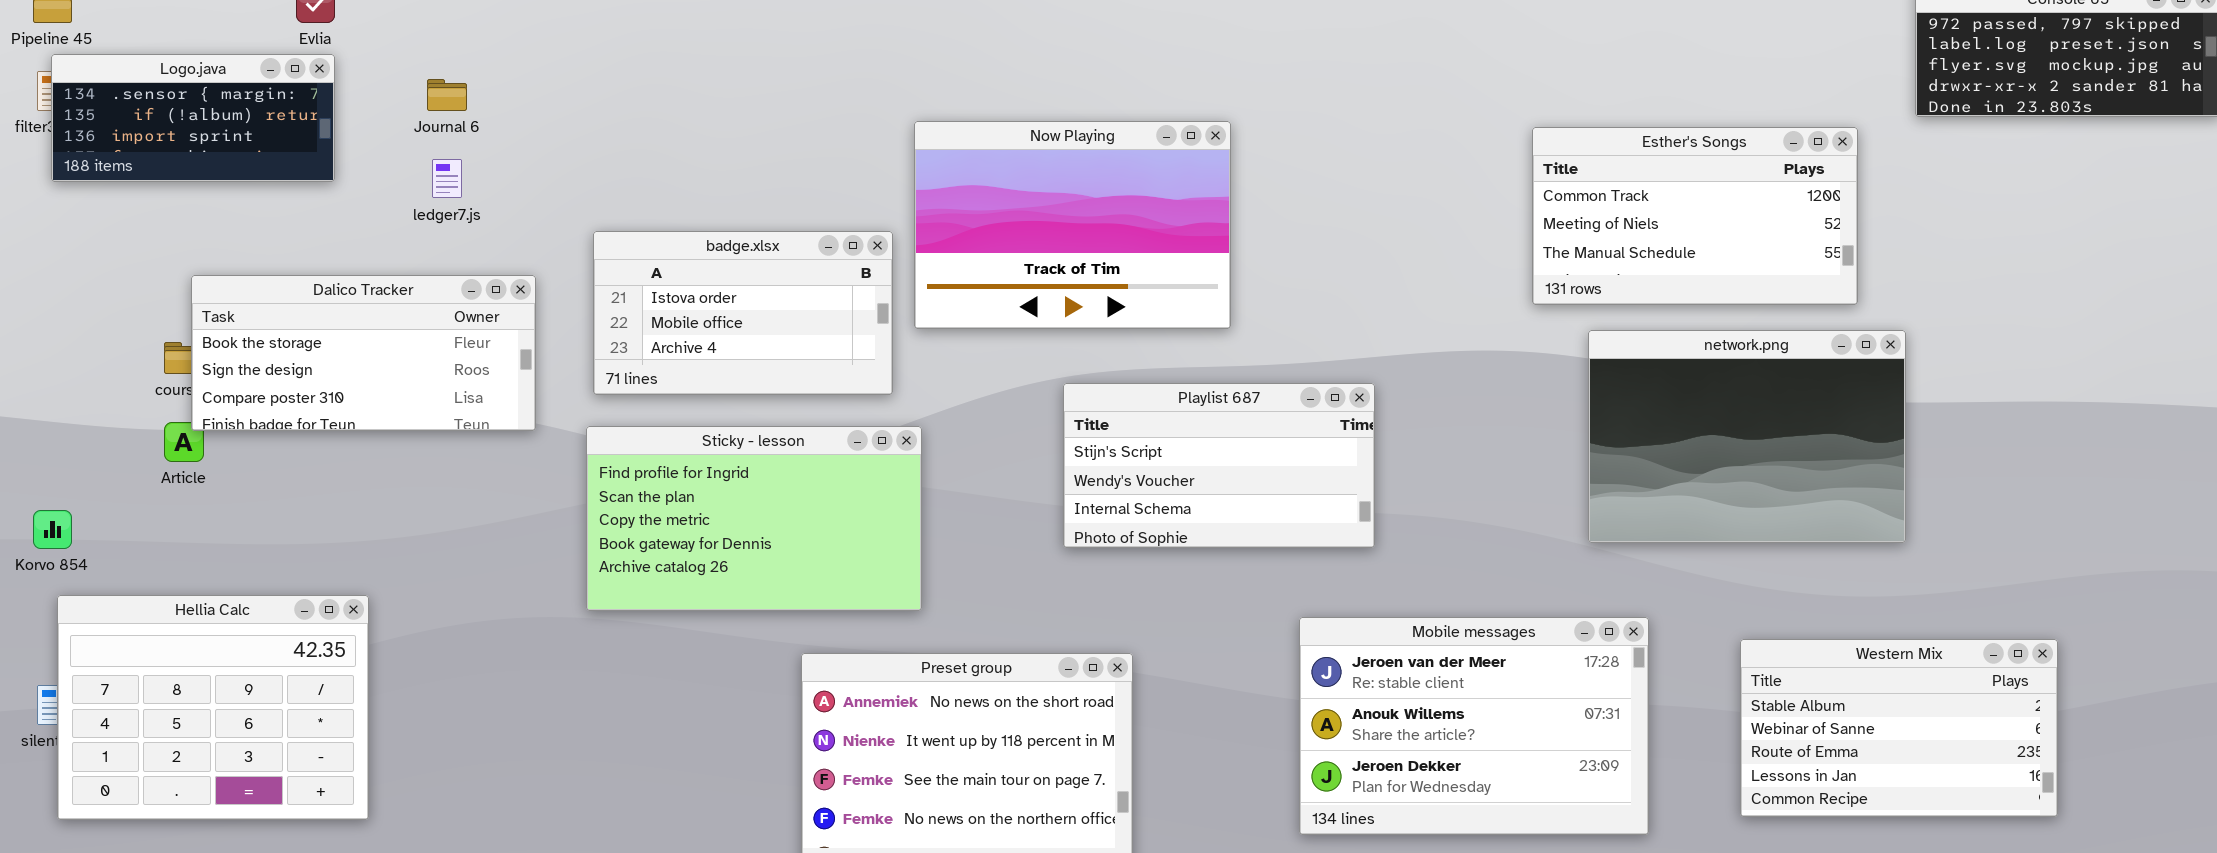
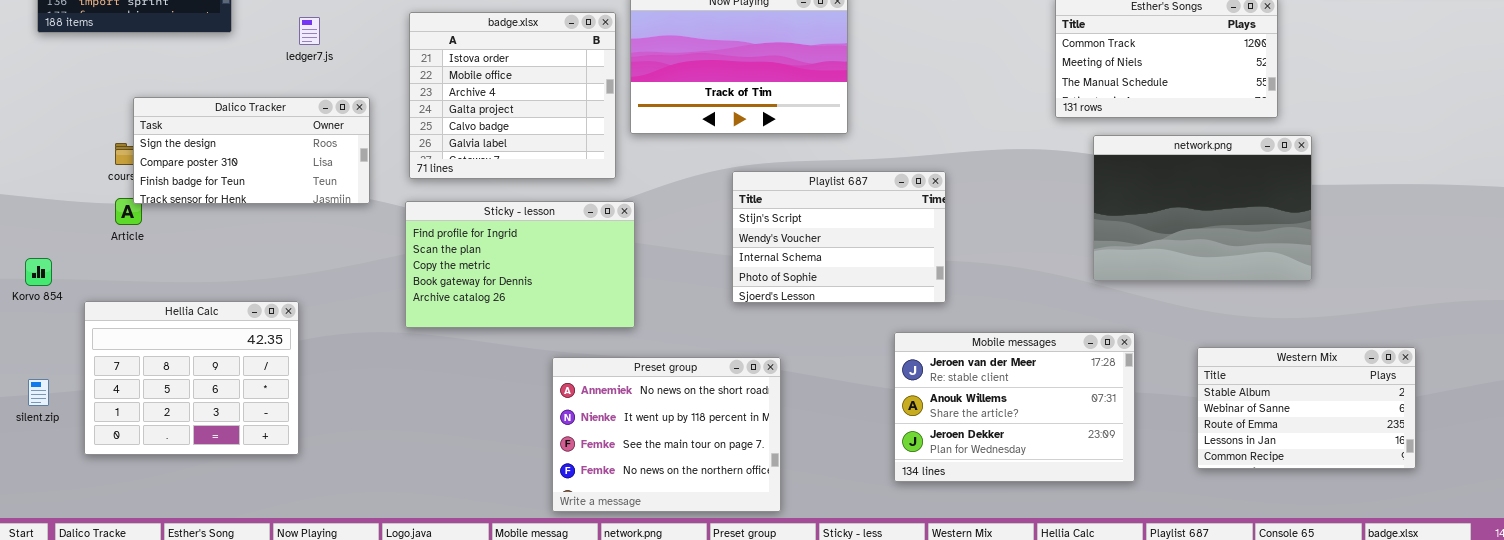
badge.xlsx: [593,231,893,395] -> [409,12,616,179], resized
Dalico Tracker: [191,275,536,431] -> [133,97,370,204], scrolled down 1 row
Playlist 687: [1063,383,1375,548] -> [732,171,946,303], resized
Hellia Calc: [57,595,369,820] -> [84,301,299,455], moved

